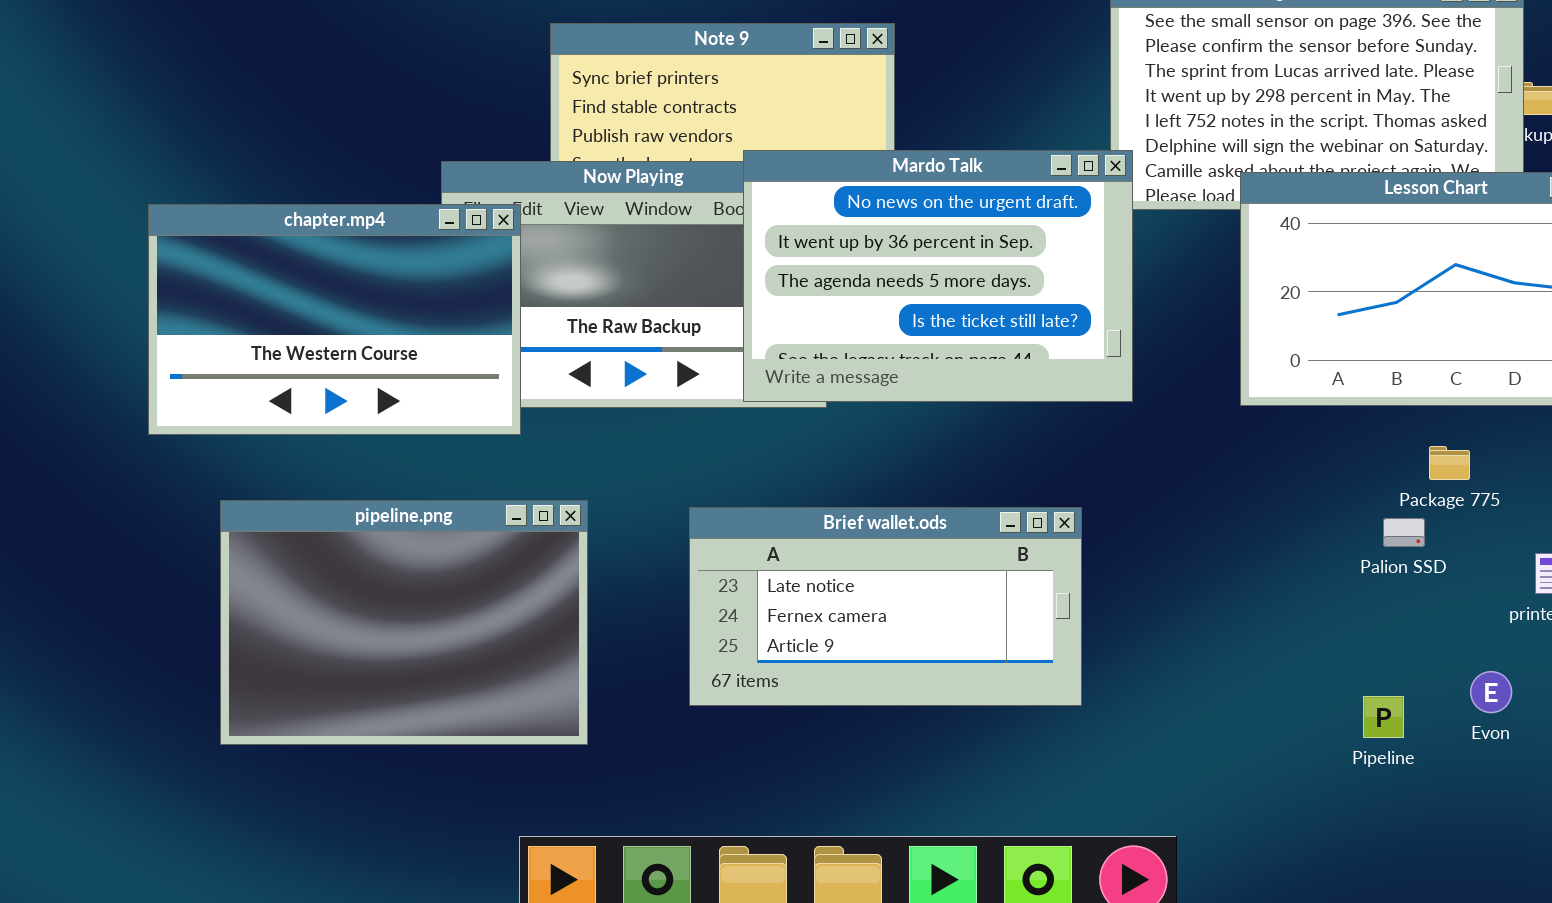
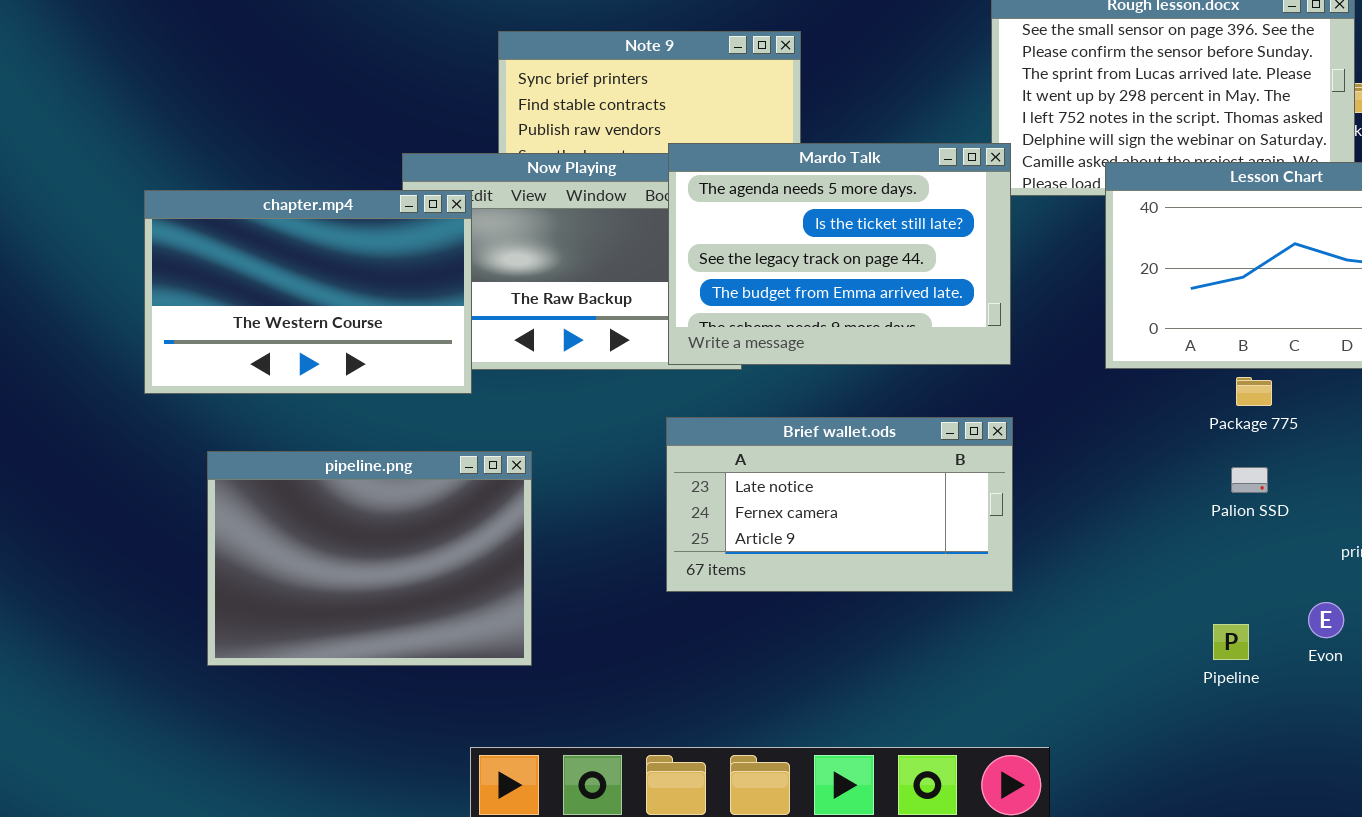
Mardo Talk: [743,150,1133,402] -> [668,143,1011,365], scrolled down 2 rows
Package 775: [1429,446,1470,480] -> [1236,377,1272,406], moved
Brief wallet.ods: [689,507,1082,706] -> [666,417,1013,592], moved

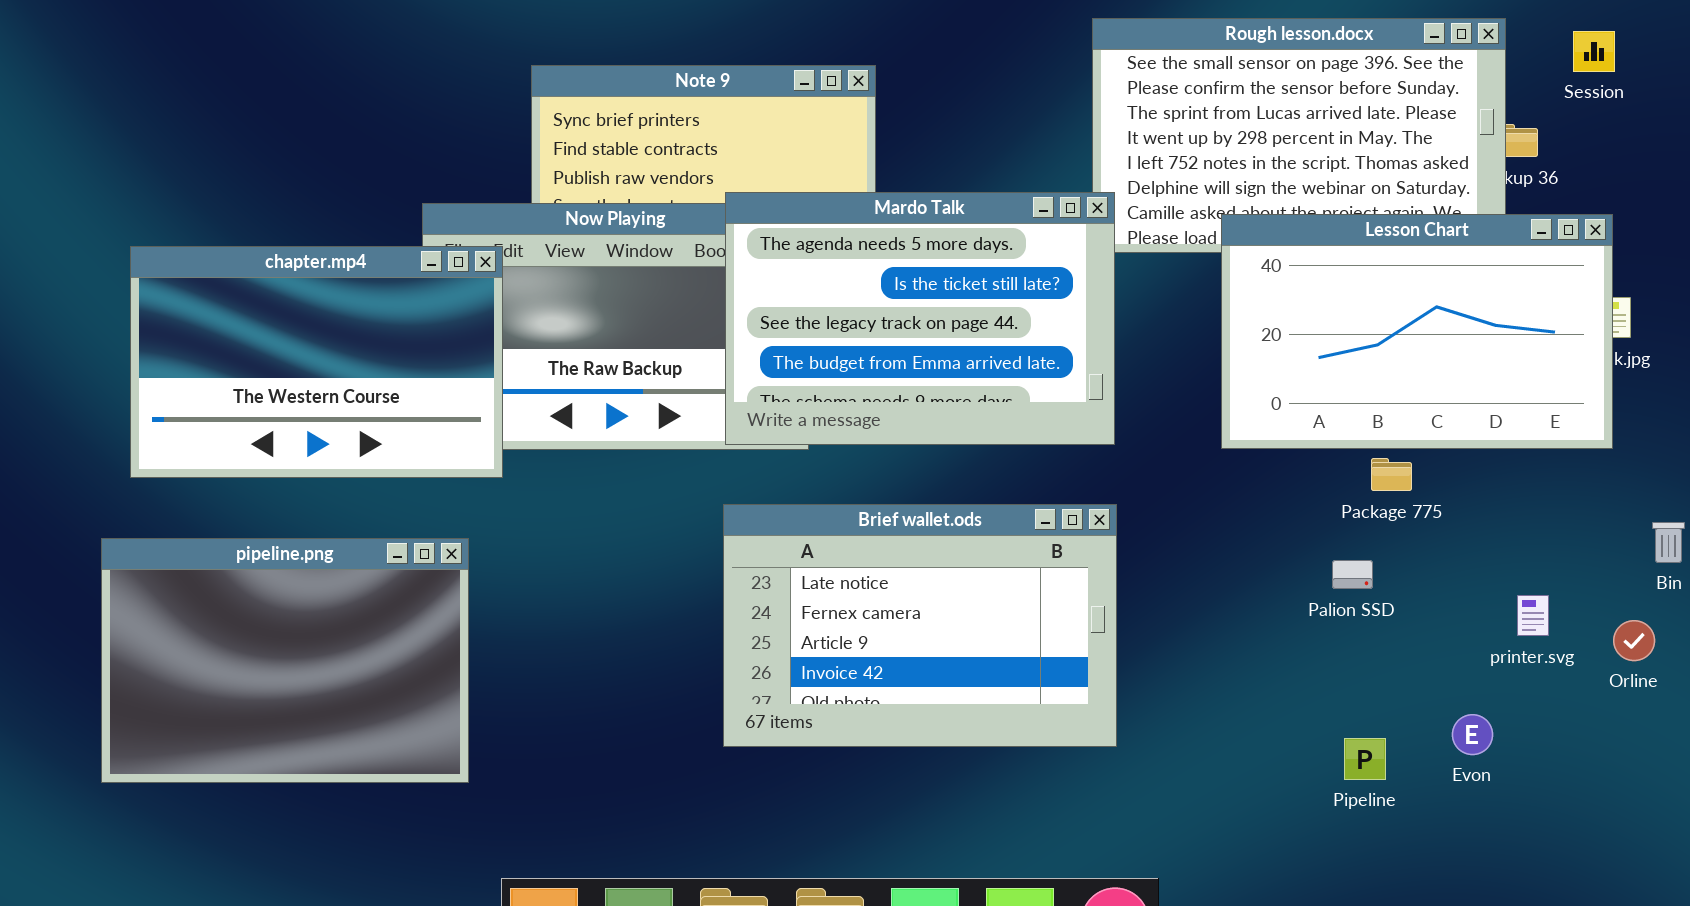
Brief wallet.ods: [666,417,1013,592] -> [723,504,1117,747], resized
pipeline.png: [207,451,532,666] -> [101,538,469,783], moved
Palion SSD: [1231,467,1268,493] -> [1332,560,1373,589], moved

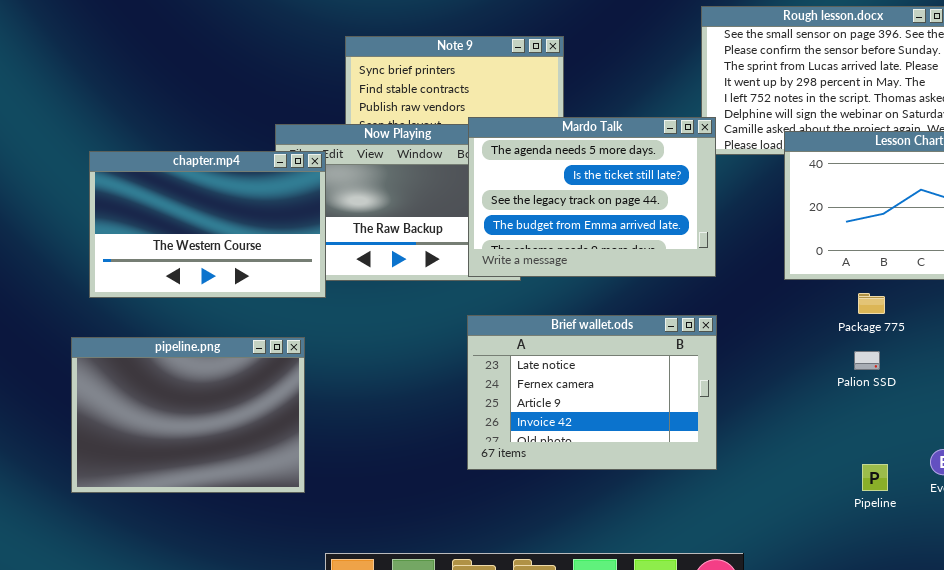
Package 775: [1371,458,1412,491] -> [858,293,885,314], moved

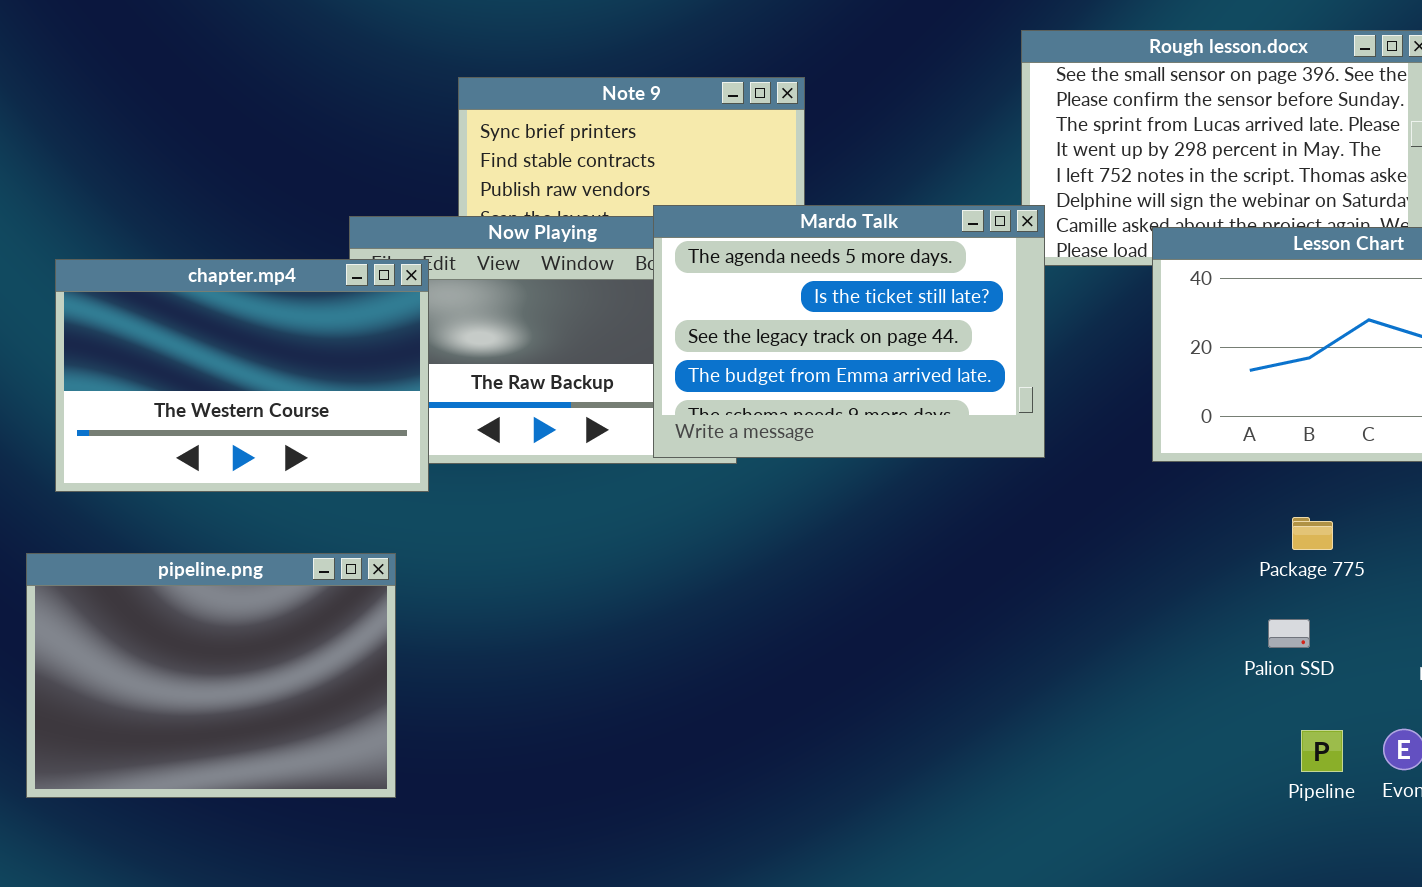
Package 775: [858,293,885,314] -> [1292,517,1333,550], moved
Brief wallet.ods: [467,315,717,470] -> none, closed
Palion SSD: [854,351,880,370] -> [1268,619,1310,648], moved
Pipeline: [862,464,888,491] -> [1301,730,1343,772], moved

